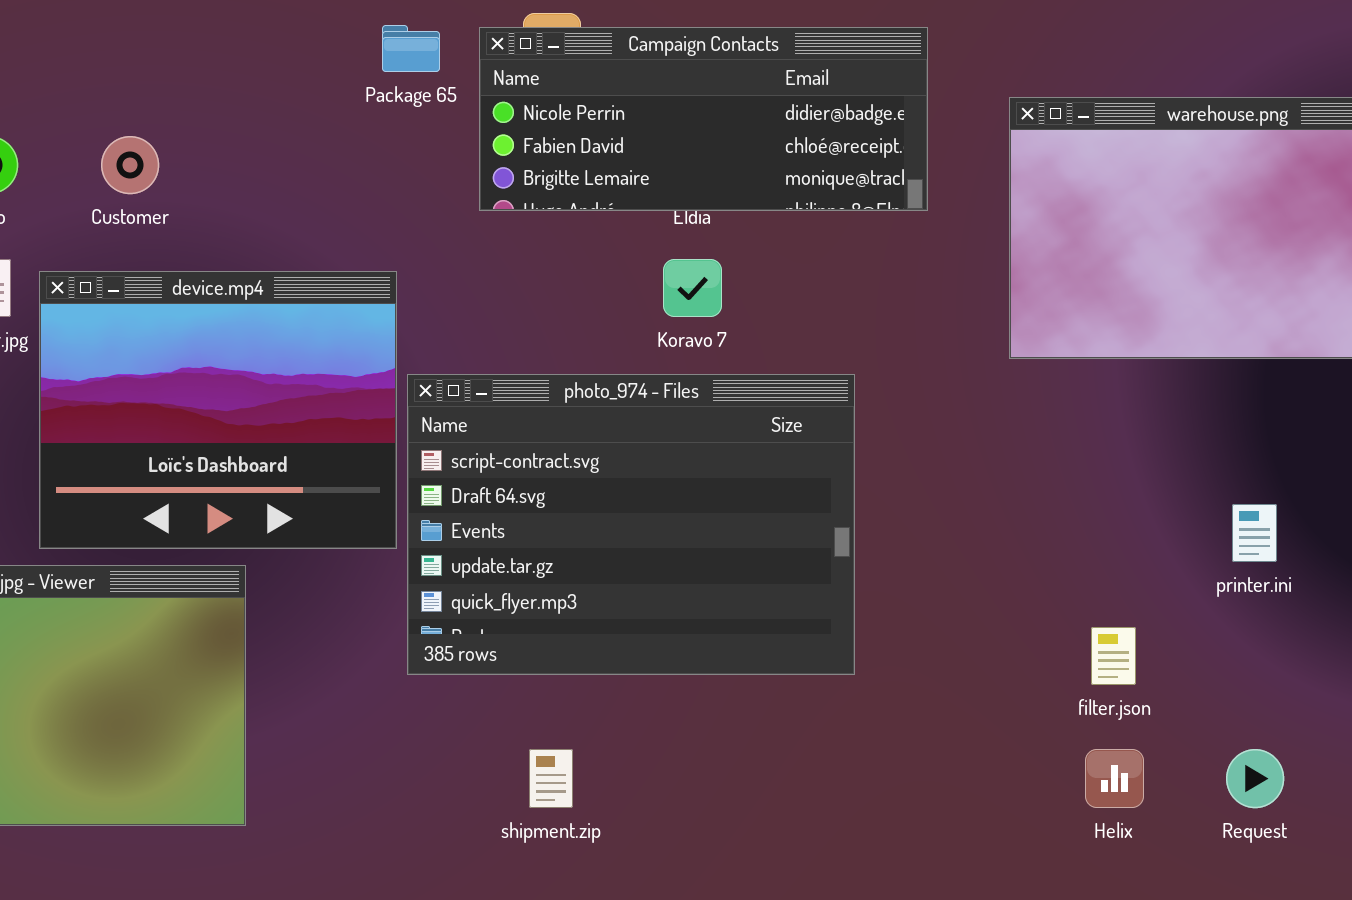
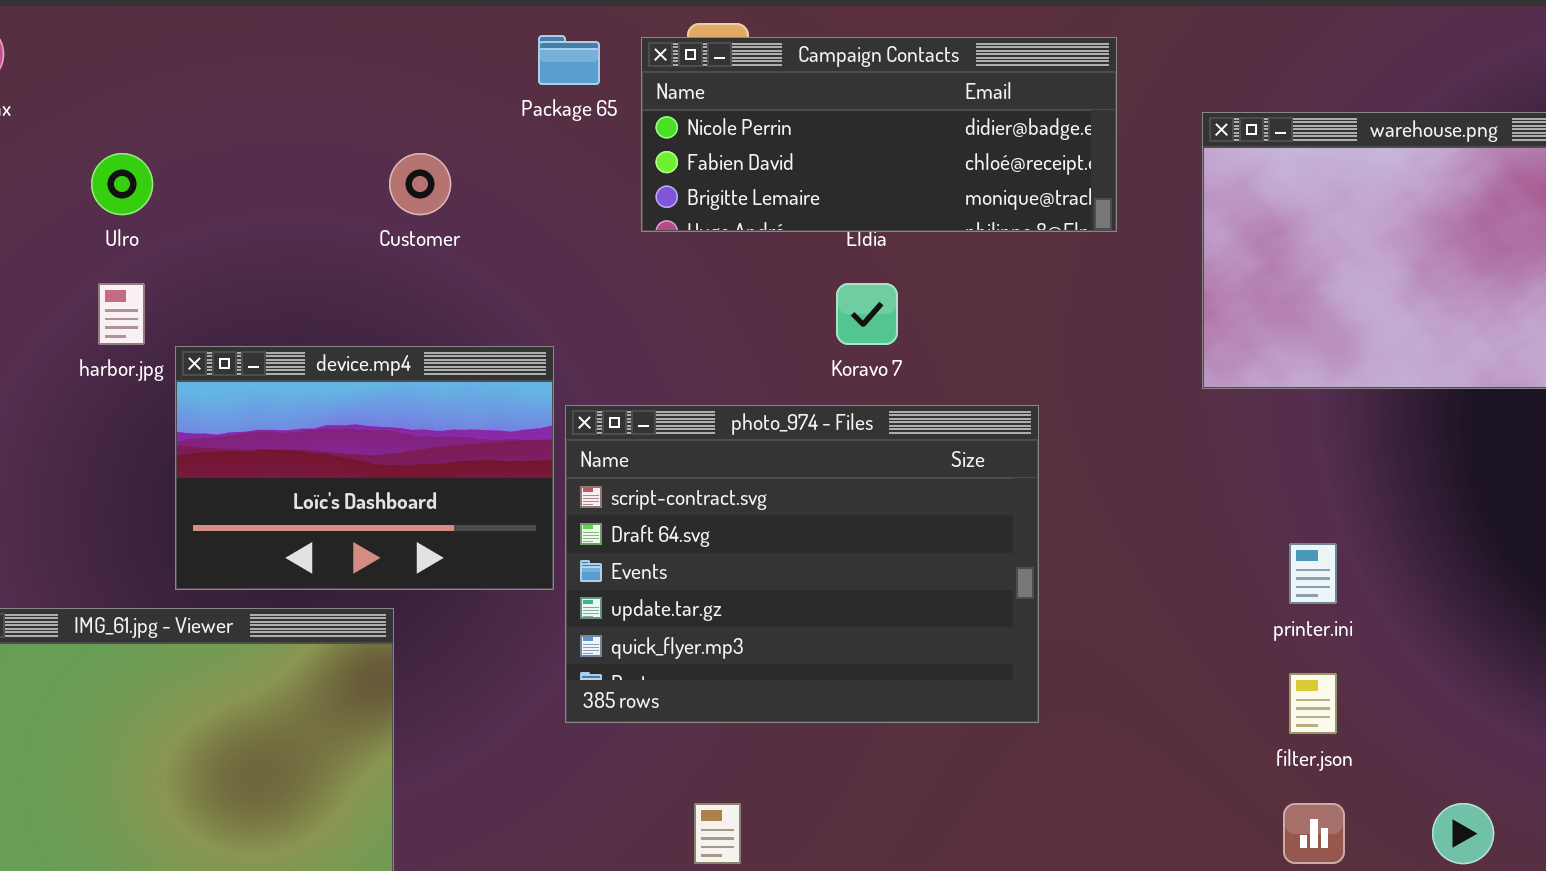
Customer: [101,136,159,194] -> [389,153,451,215], moved
device.mp4: [39,271,397,549] -> [175,346,554,590], resized
printer.ini: [1232,504,1277,562] -> [1289,543,1337,604], moved

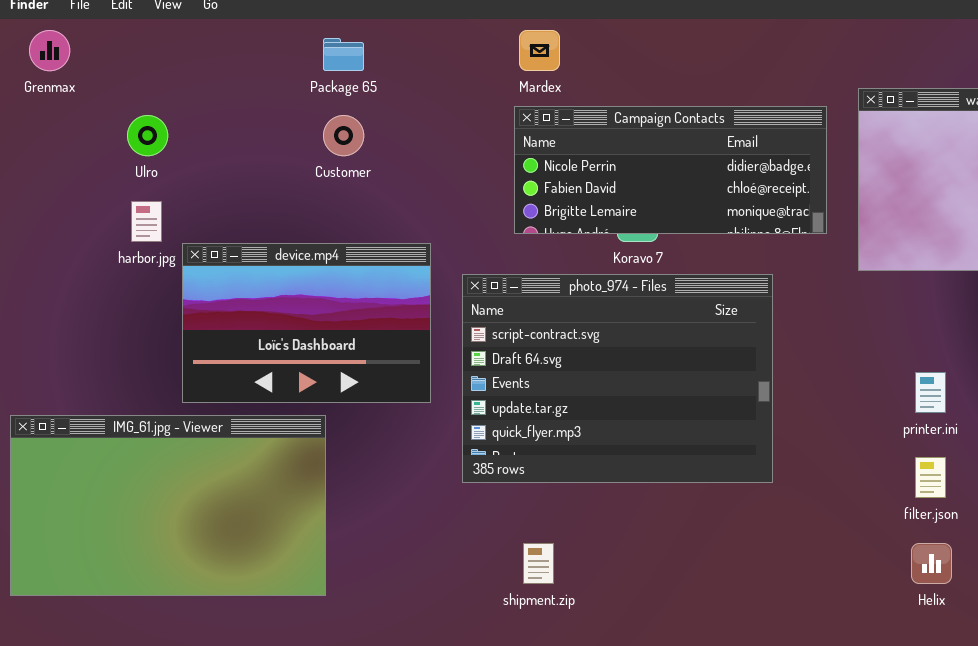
Package 65: [538,35,600,85] -> [323,38,364,71], moved
Campaign Contacts: [641,37,1117,232] -> [514,106,827,234], moved
photo_974 - Files: [565,405,1039,723] -> [462,274,773,483], moved

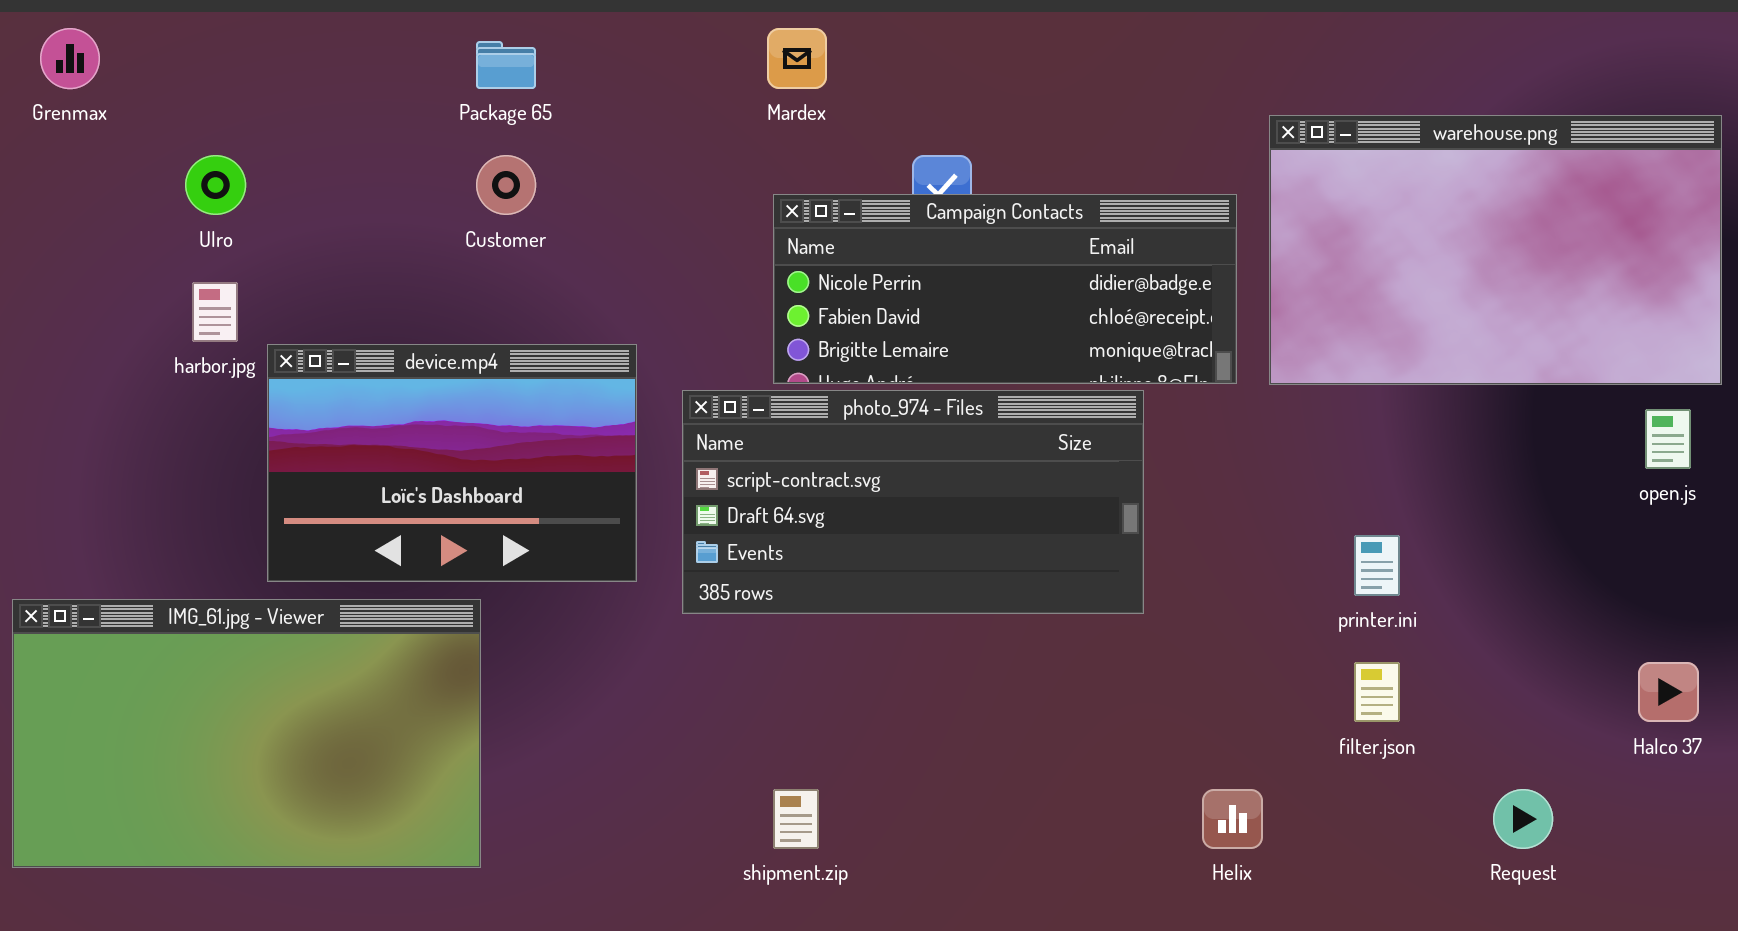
Campaign Contacts: [514,106,827,234] -> [773,194,1237,384], moved
photo_974 - Files: [462,274,773,483] -> [682,390,1144,614], resized
Helix: [911,543,952,584] -> [1202,789,1263,849], moved

